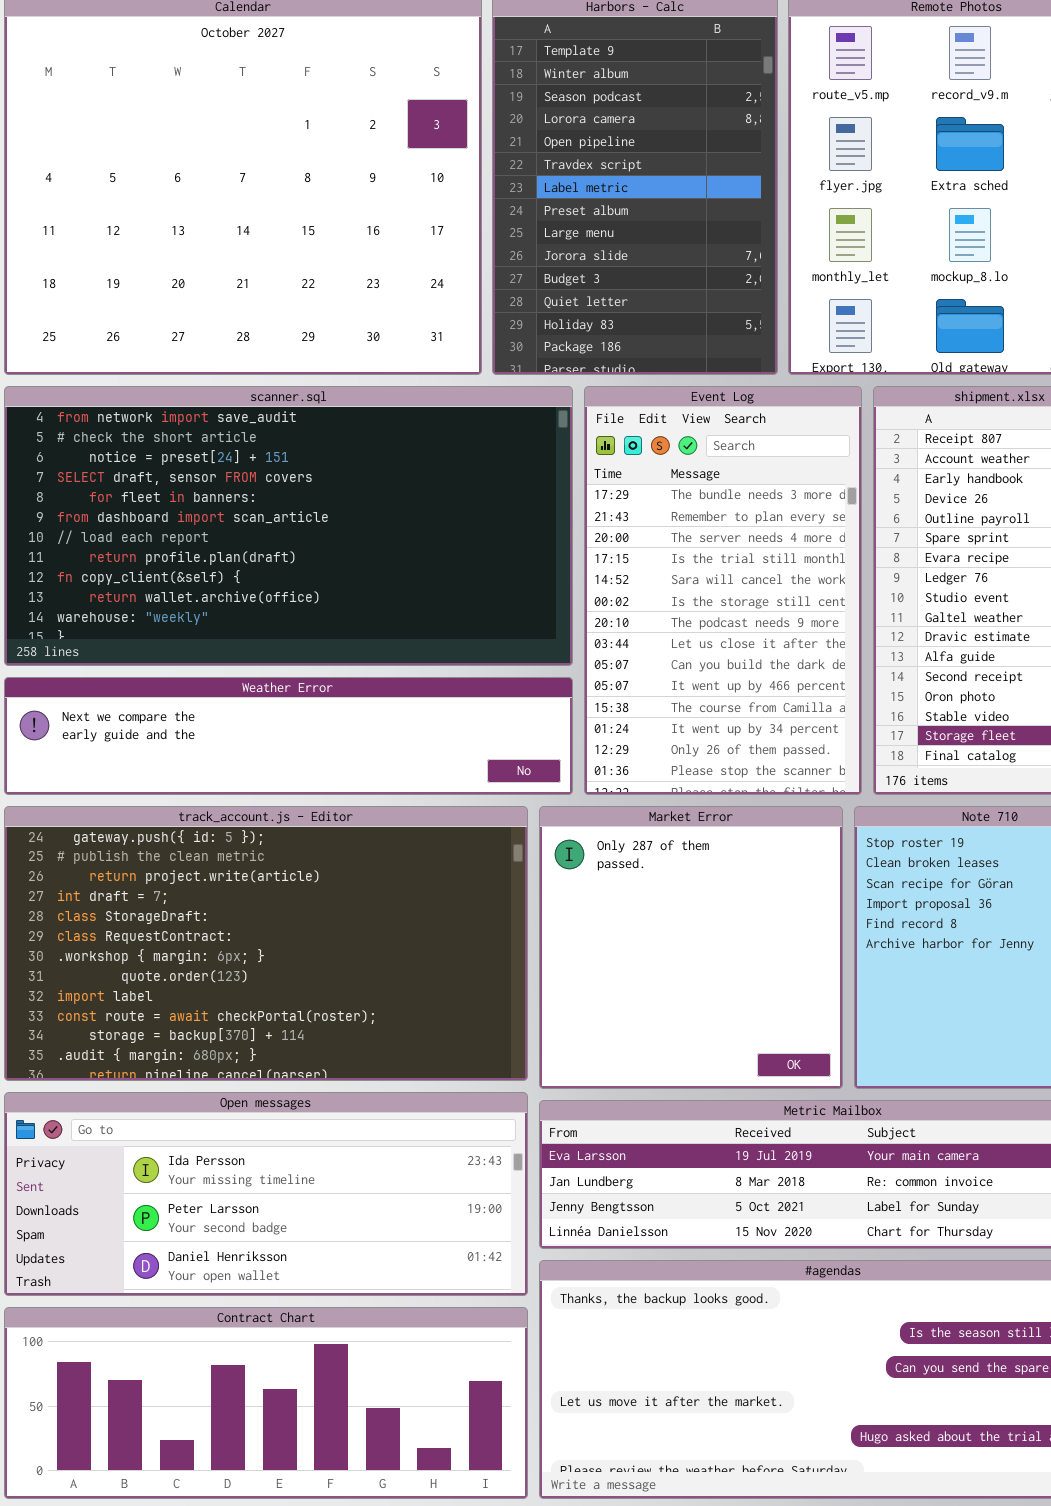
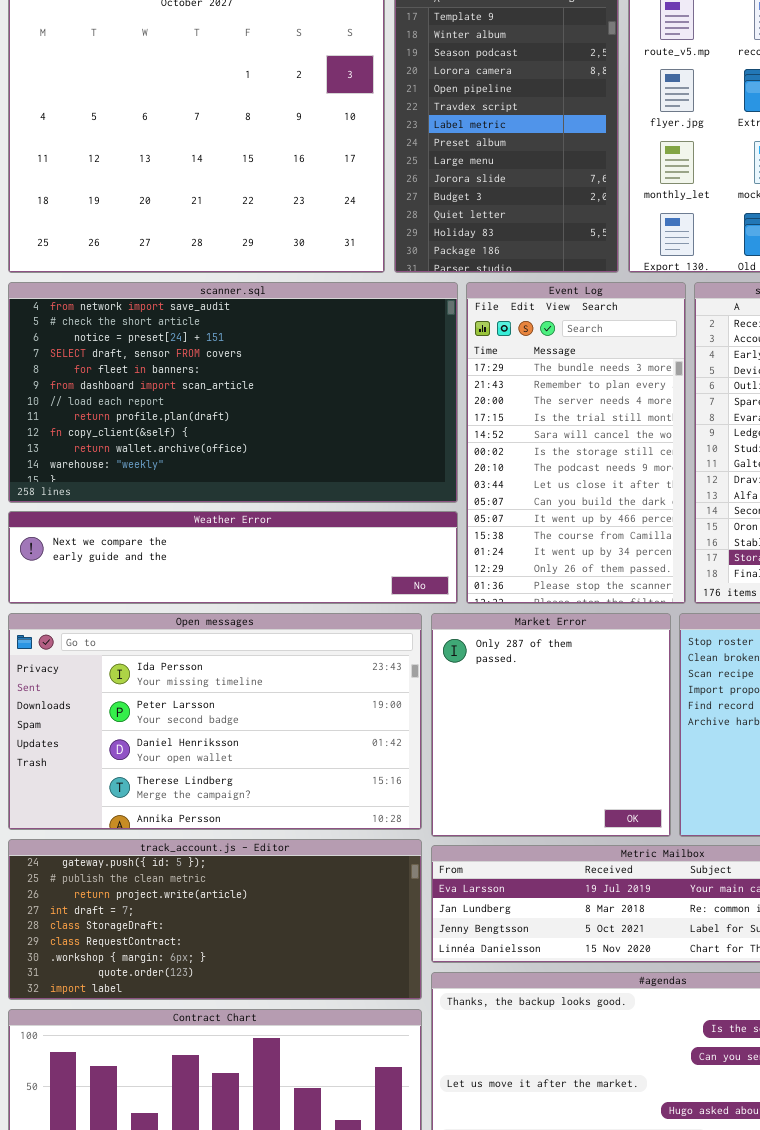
track_account.js - Editor: [4,806,528,1081] -> [8,839,422,1000], moved, resized
Open messages: [4,1092,528,1296] -> [8,613,422,830], moved, resized

